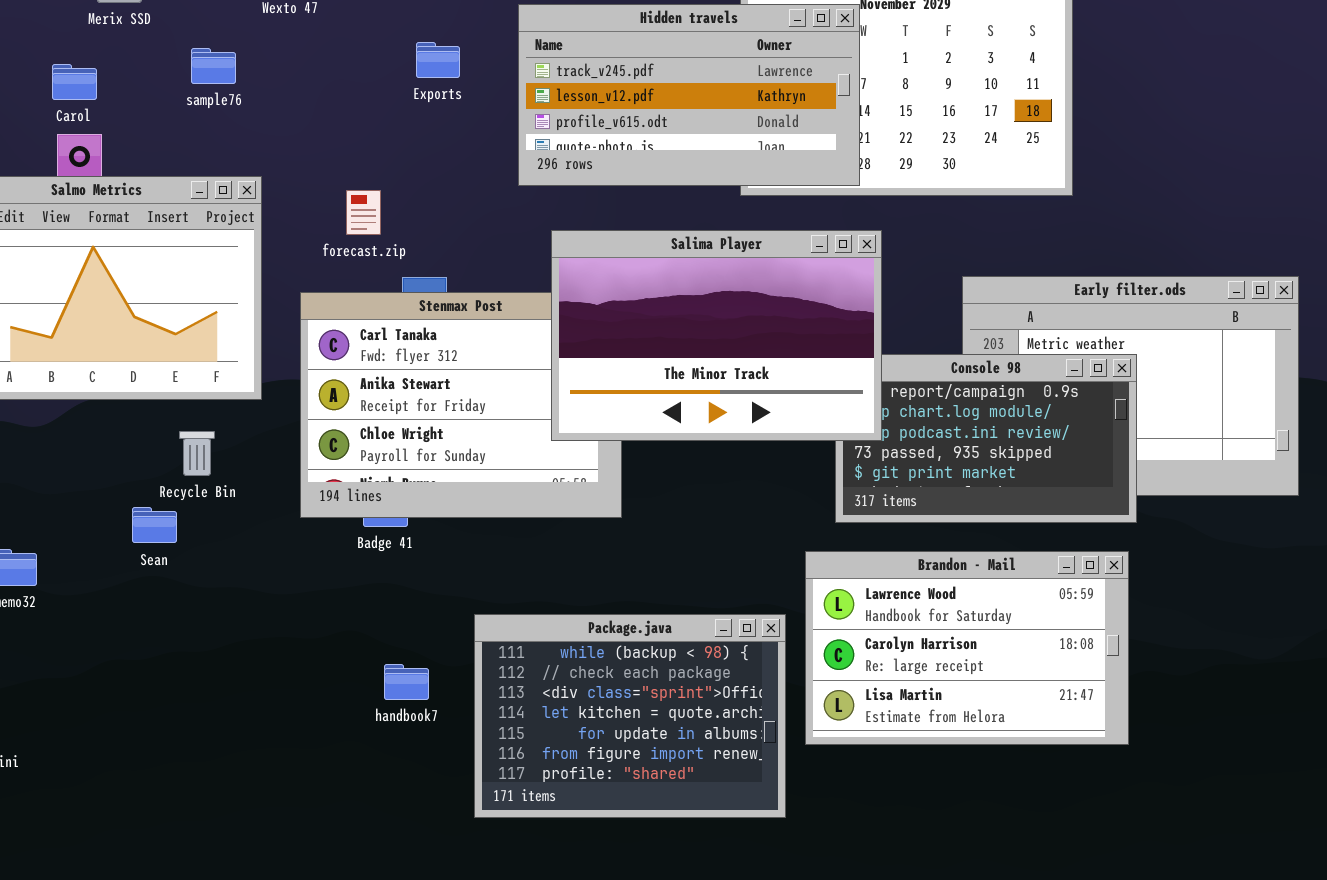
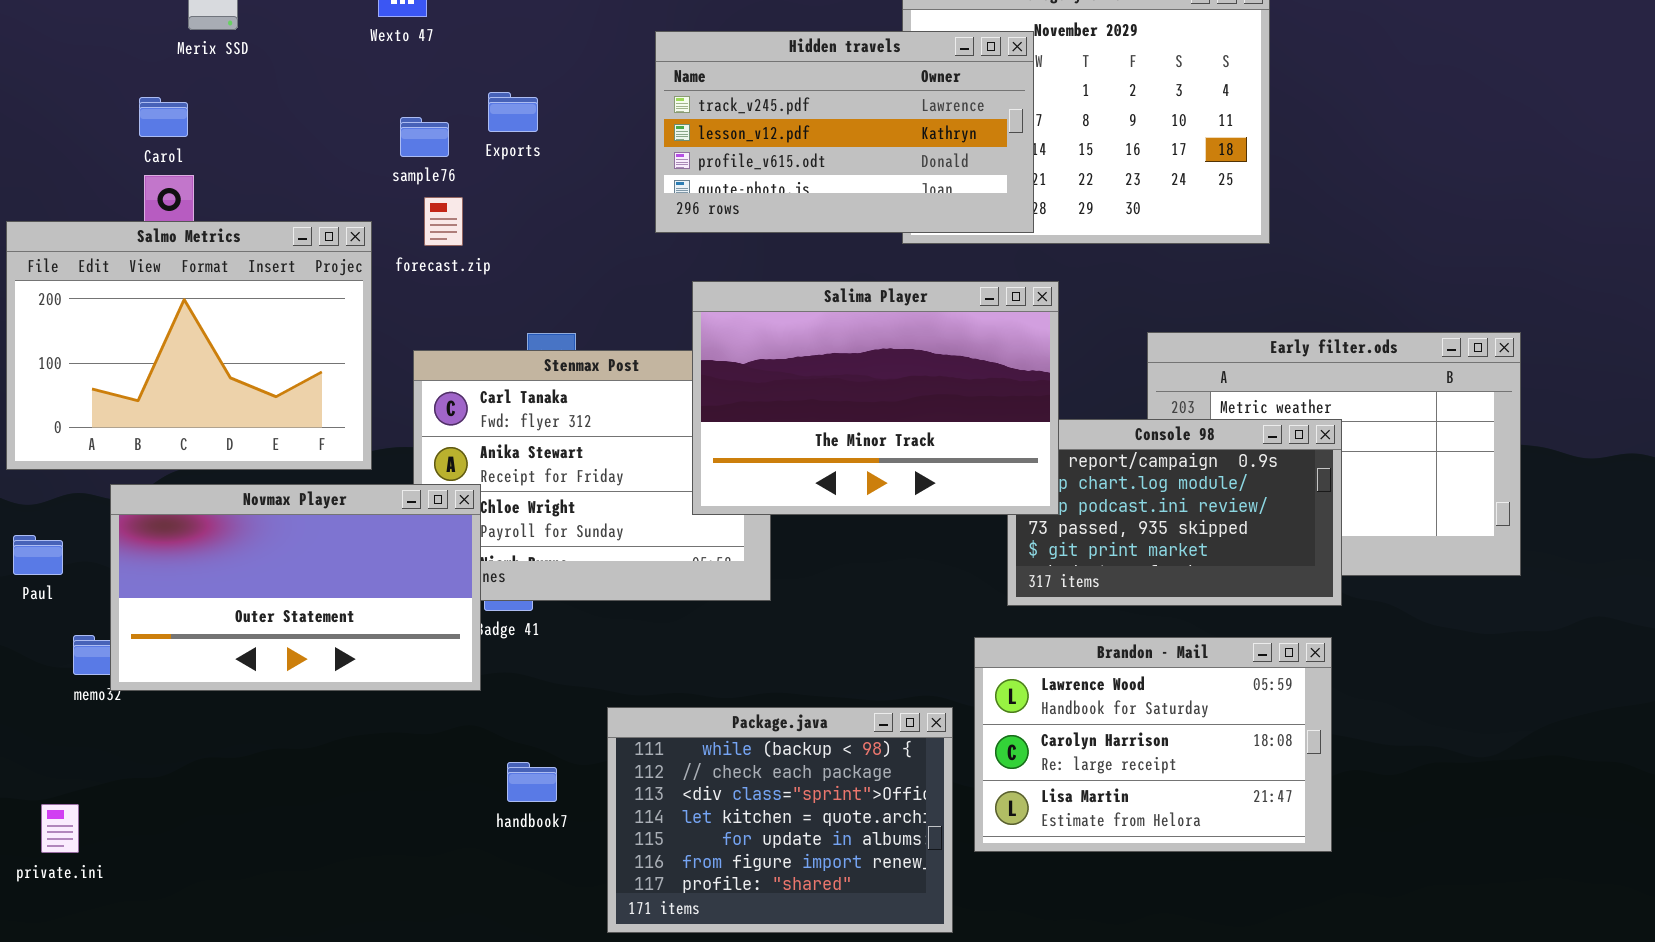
Exports: [416,42,460,78] -> [488,92,538,132], moved
sample76: [191,48,236,84] -> [400,117,449,157], moved
forecast.zip: [346,190,381,235] -> [424,197,463,246], moved
Novmax Player: none -> [110,484,481,691], opened

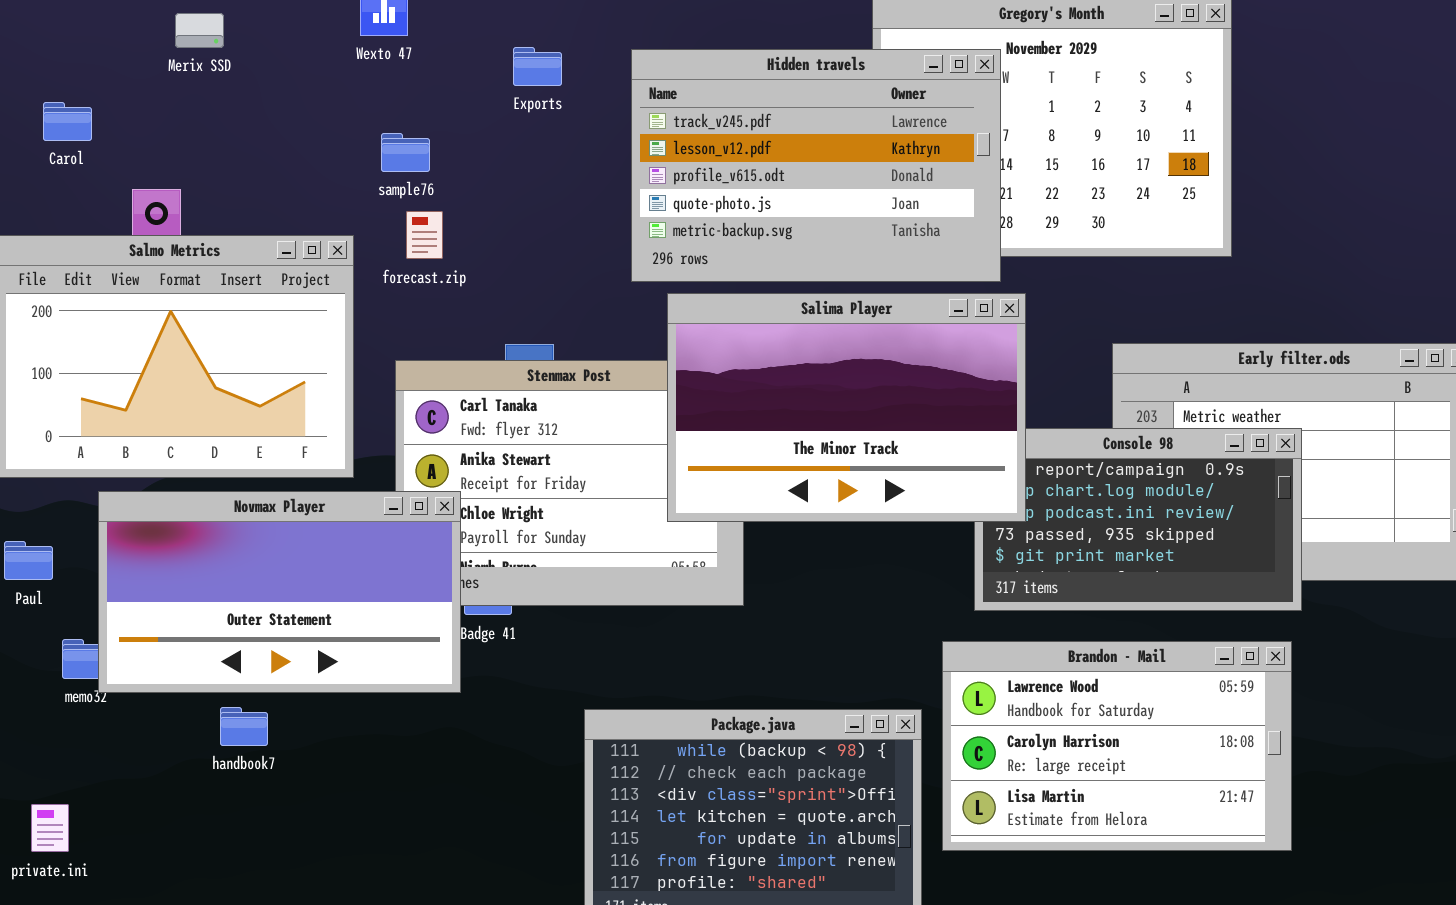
Hidden travels: [655,31,1034,233] -> [631,49,1001,282], resized
Exports: [488,92,538,132] -> [513,47,562,86], moved
Carol: [139,97,188,137] -> [43,102,92,141], moved
handbook7: [507,762,557,802] -> [220,707,268,746], moved

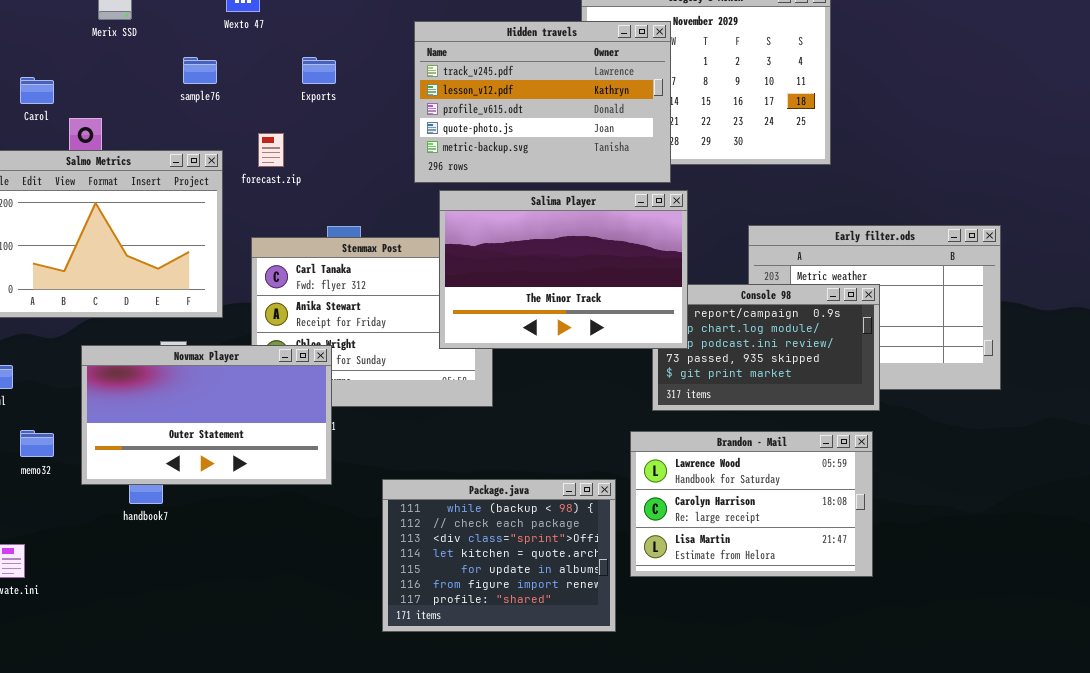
Exports: [513,47,562,86] -> [302,57,336,84], moved
Carol: [43,102,92,141] -> [20,77,54,104], moved
sample76: [381,133,430,172] -> [183,57,217,84], moved
Novmax Player: [98,491,461,693] -> [81,345,332,485], moved

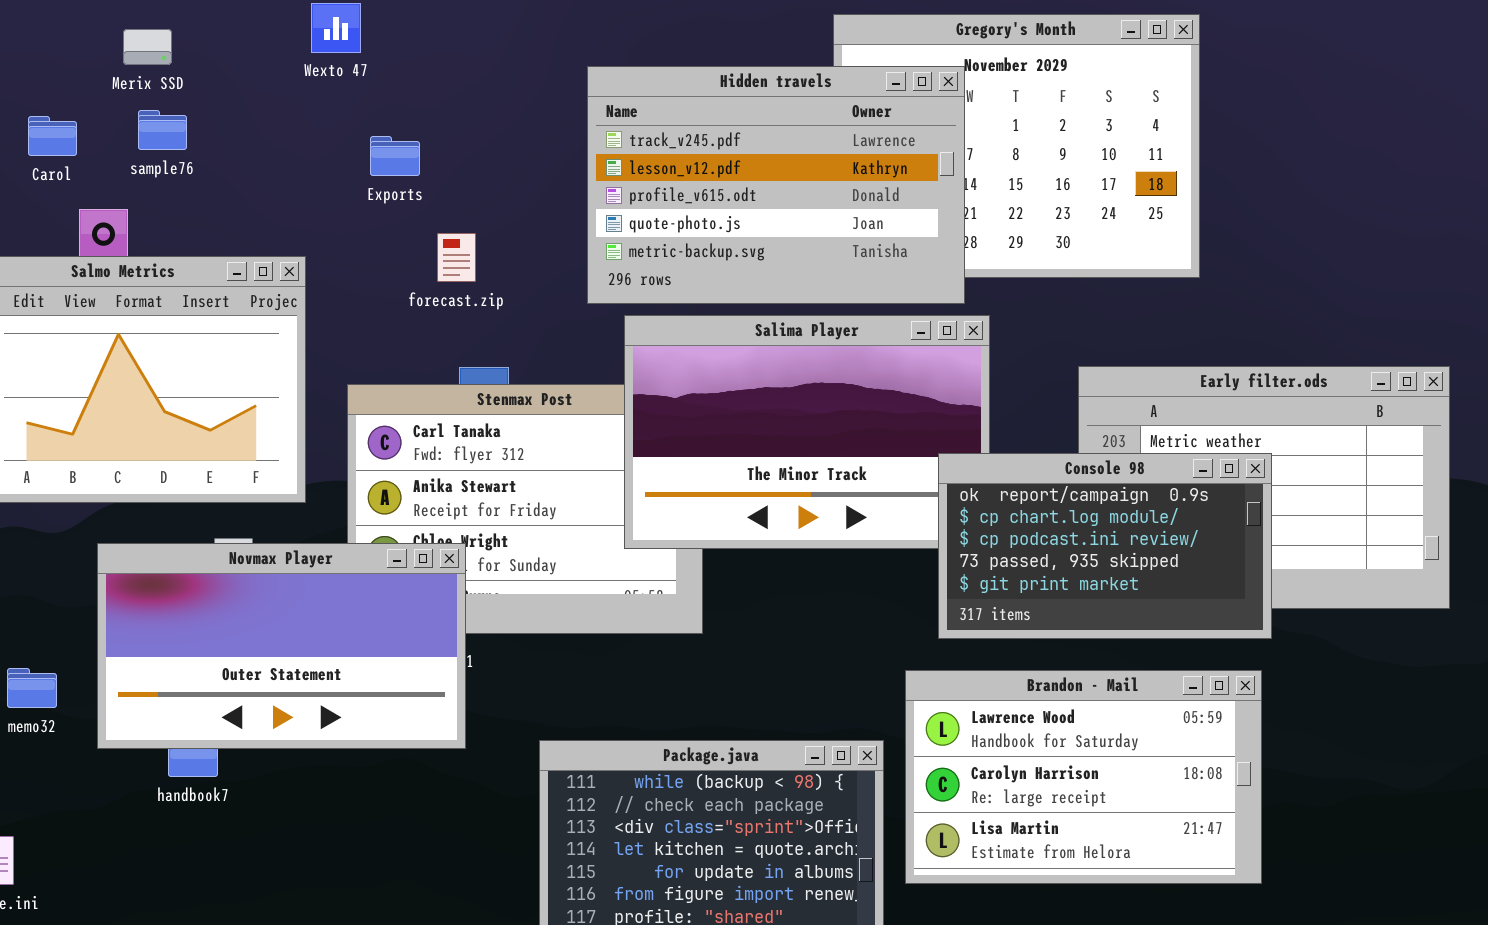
sample76: [183,57,217,84] -> [138,110,187,150], moved
Exports: [302,57,336,84] -> [370,136,420,176], moved
Carol: [20,77,54,104] -> [28,116,77,156], moved
forecast.zip: [258,133,284,167] -> [437,233,476,282], moved
Console 98: [652,284,880,411] -> [938,453,1272,639], raised

